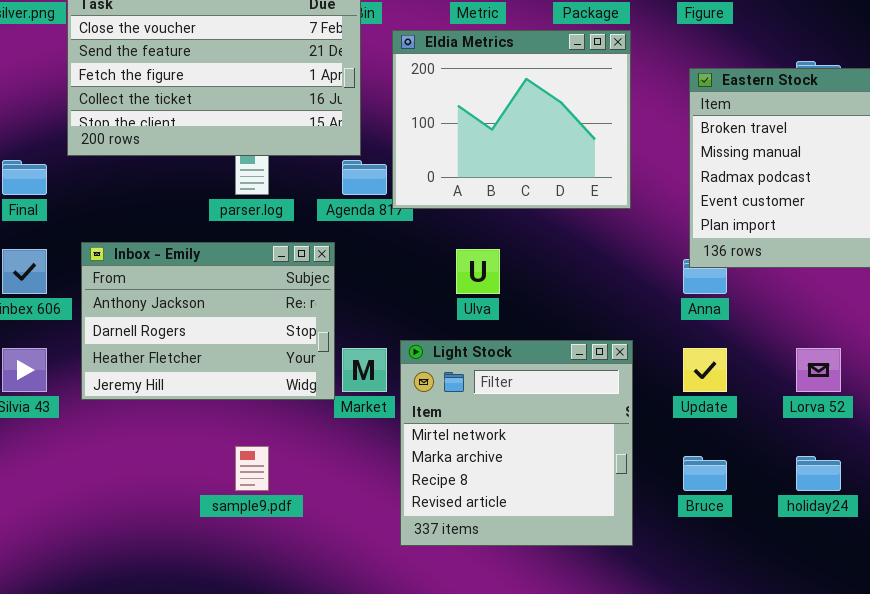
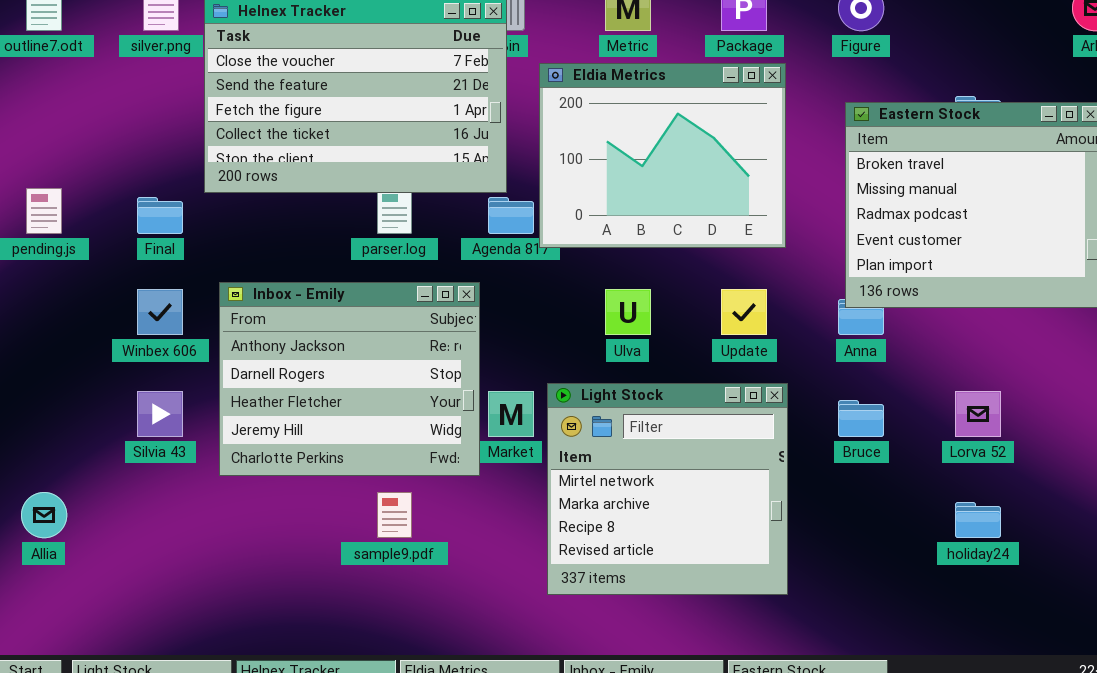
Inbox - Emily: [81,242,335,400] -> [219,282,480,476], resized
Update: [683,348,727,392] -> [721,289,767,335], moved
Bruce: [683,456,727,491] -> [838,400,884,437], moved

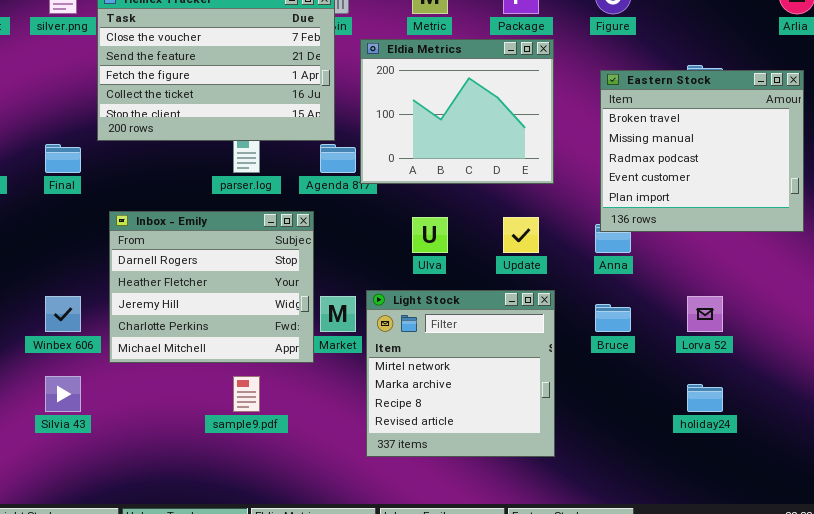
Inbox - Emily: [219,282,480,476] -> [109,211,314,363], scrolled down 1 row
Winbex 606: [137,289,183,335] -> [45,296,81,332], moved
Silvia 43: [137,391,183,437] -> [45,376,81,412], moved

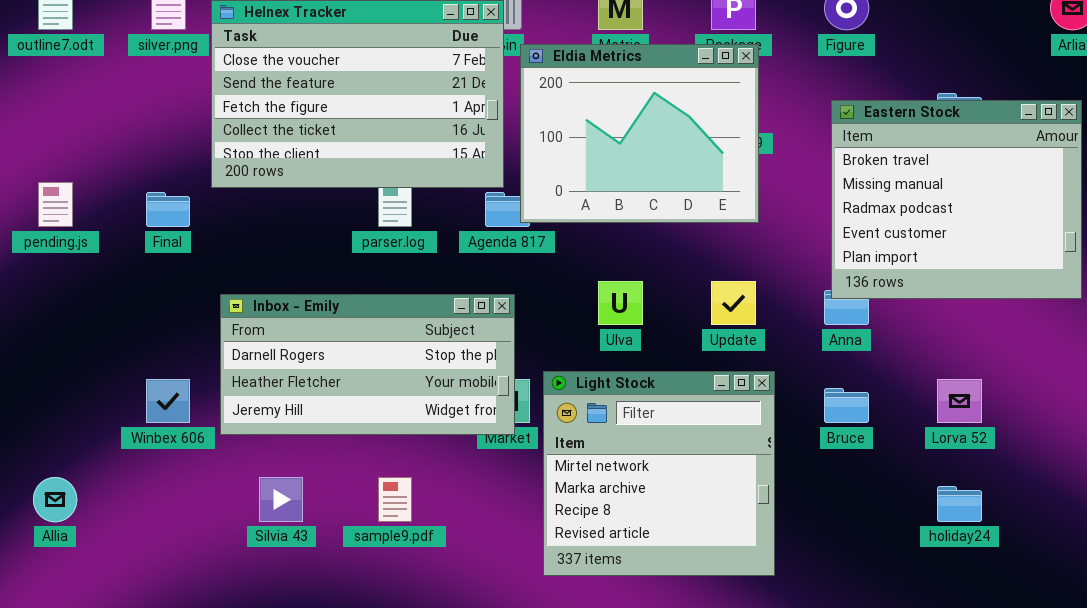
Eldia Metrics: [360,39,554,184] -> [520,44,759,223], moved
Inbox - Emily: [109,211,314,363] -> [220,294,515,435], moved, resized
Silvia 43: [45,376,81,412] -> [259,477,303,522], moved

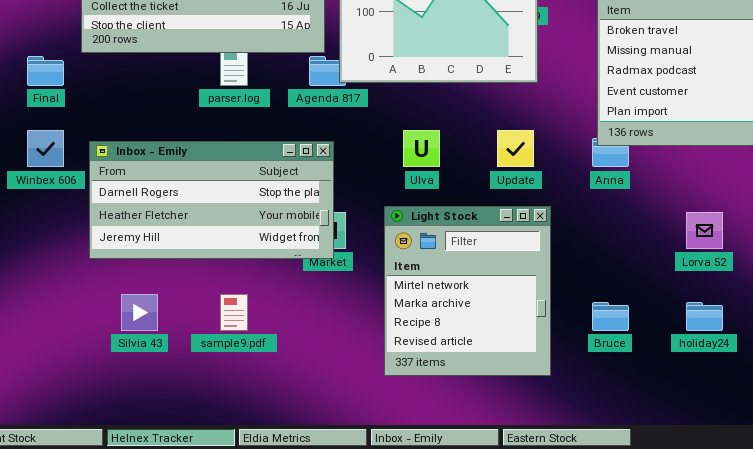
Light Stock: [543,371,775,576] -> [384,206,551,376], resized
Winbex 606: [146,379,190,423] -> [27,130,64,167], moved
Bruce: [824,388,869,423] -> [592,302,629,331], moved

